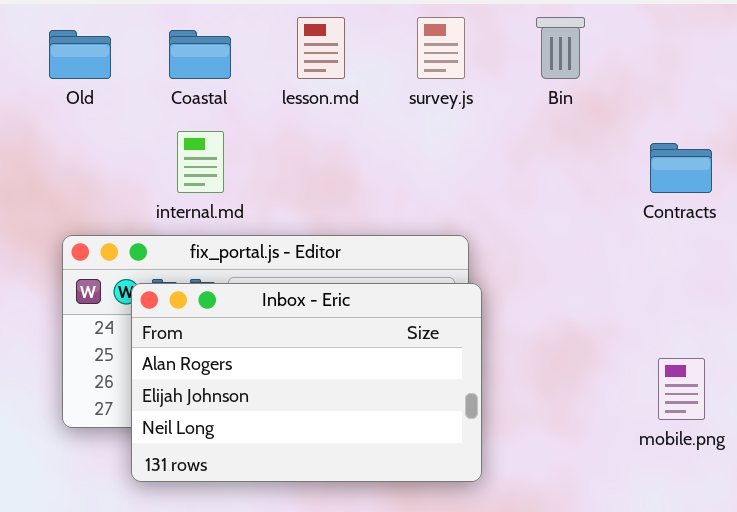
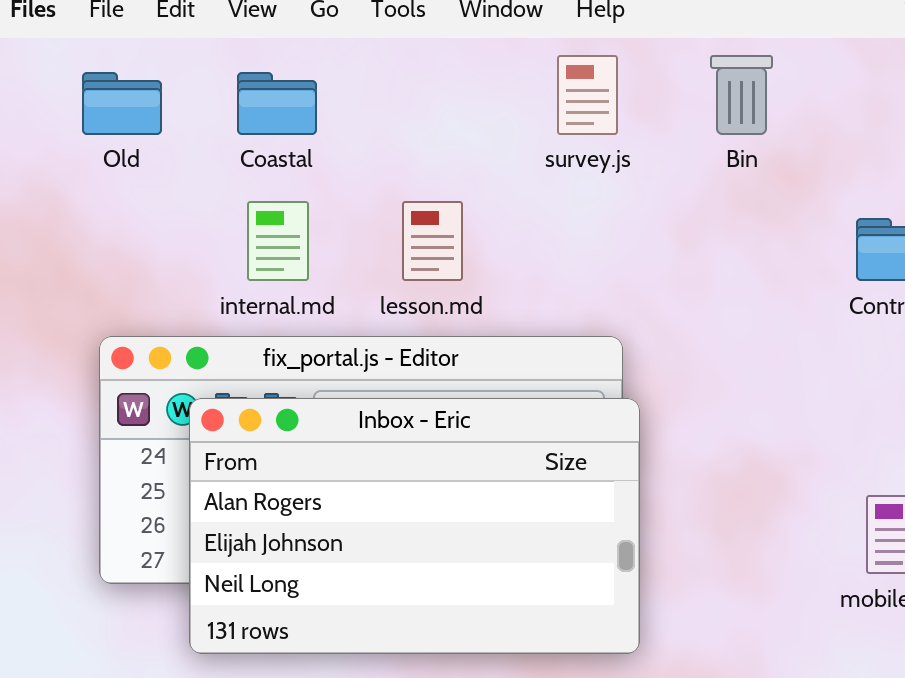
lesson.md: [297,17,345,79] -> [402,201,463,281], moved

